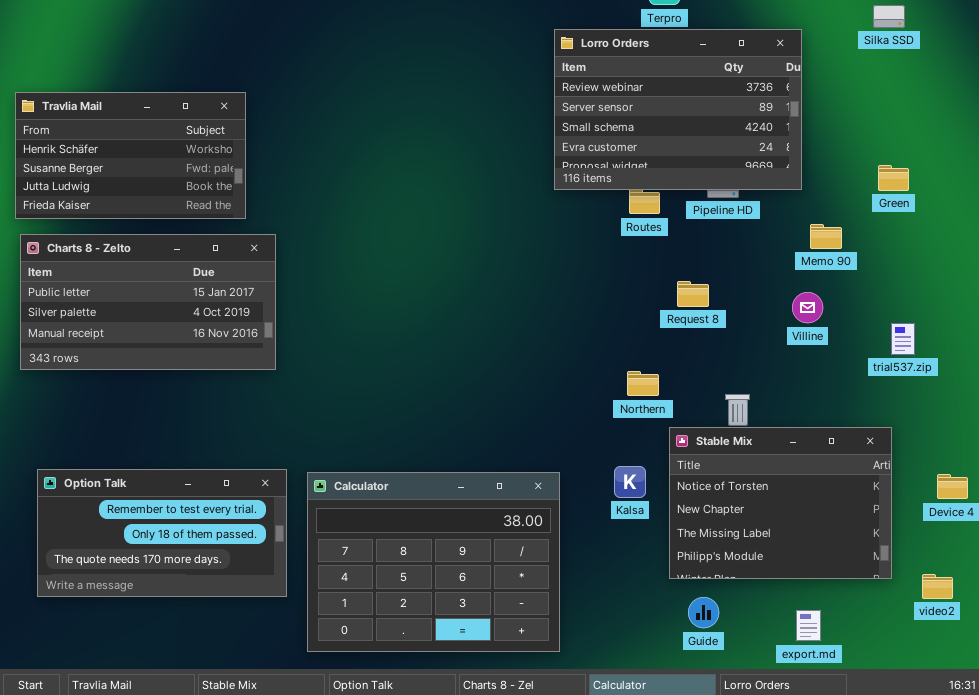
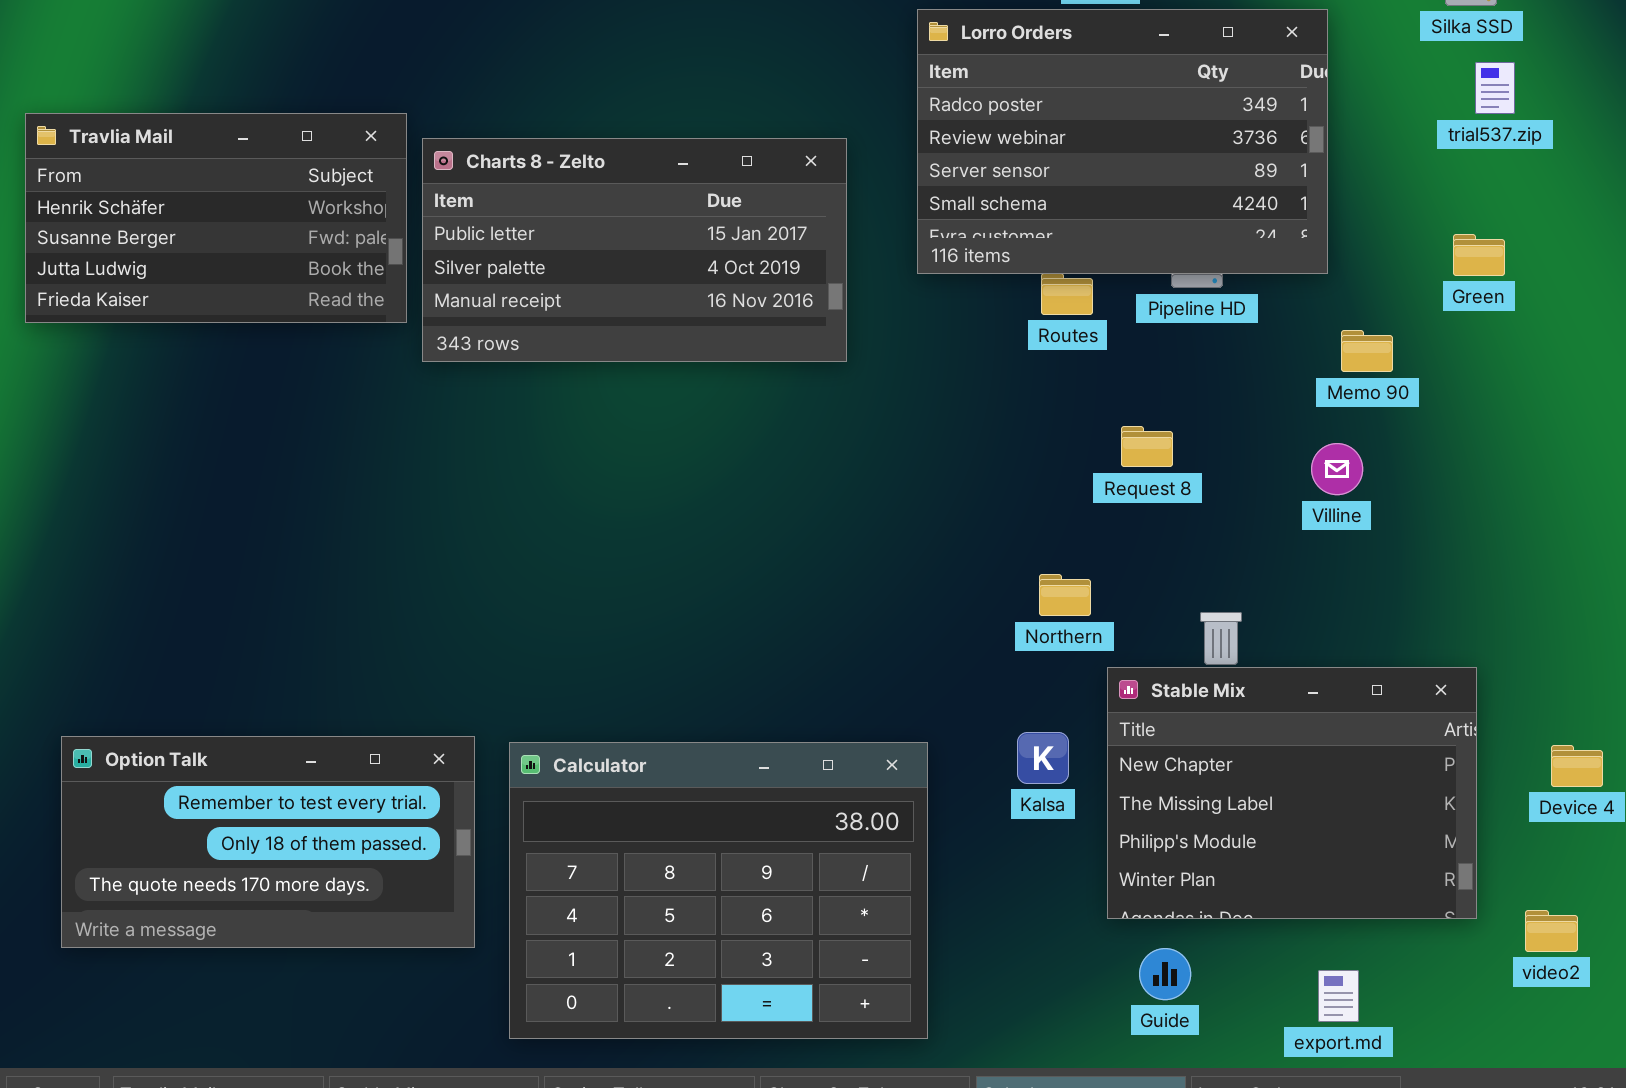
Lorro Orders: [554,29,802,190] -> [917,9,1328,274], scrolled up 1 row
Charts 8 - Zelto: [20,234,276,370] -> [422,138,847,362], moved
trial537.zip: [891,323,915,355] -> [1475,62,1515,114], moved
Stable Mix: [669,427,892,579] -> [1107,667,1477,919], scrolled down 1 row

